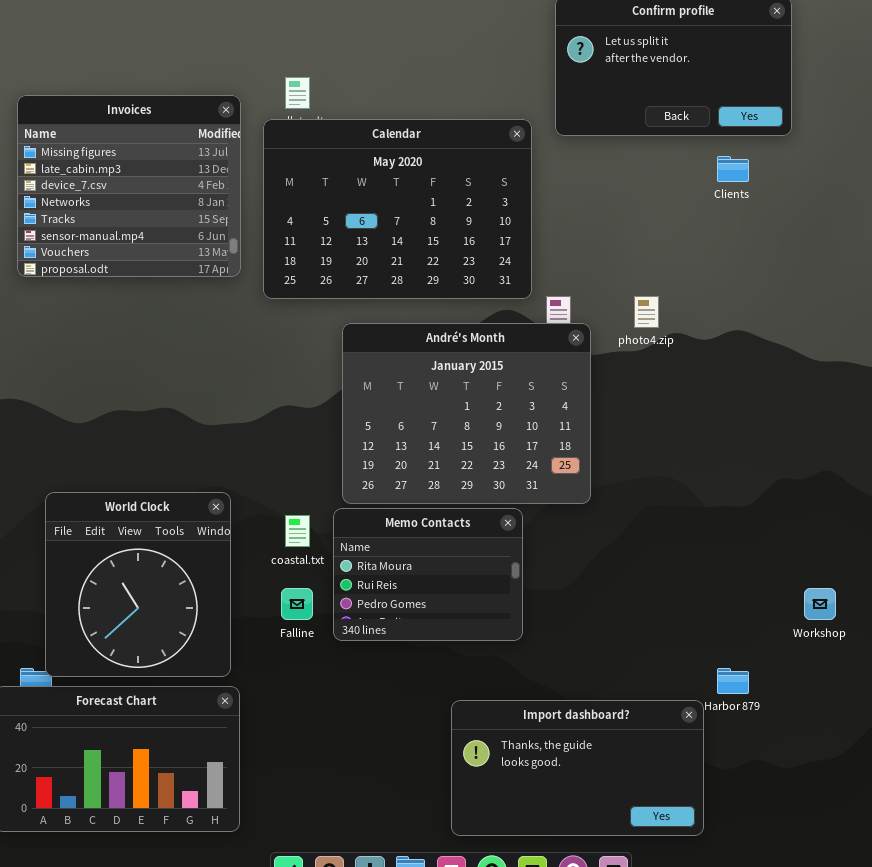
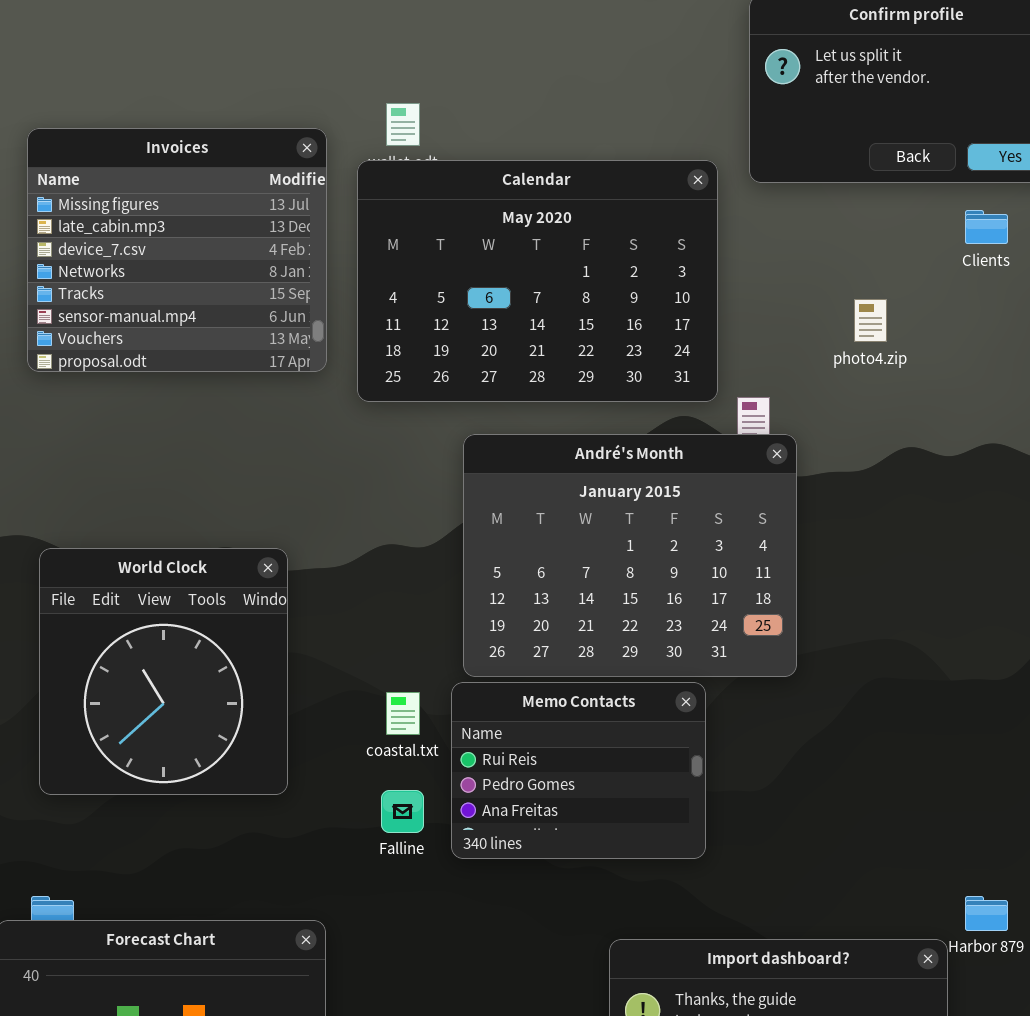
photo4.zip: [634,296,659,328] -> [854,299,887,342], moved
World Clock: [45,492,231,677] -> [39,548,288,795], moved
Memo Contacts: [333,508,523,641] -> [451,682,706,859], scrolled down 1 row

